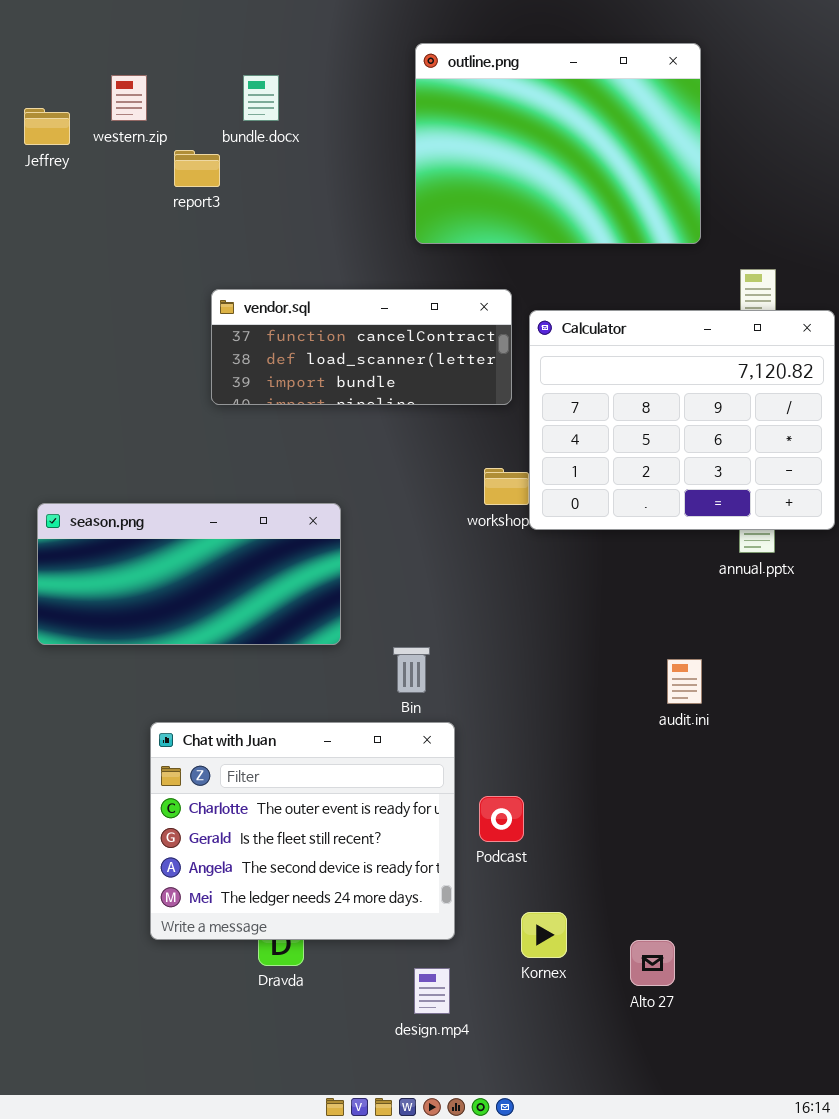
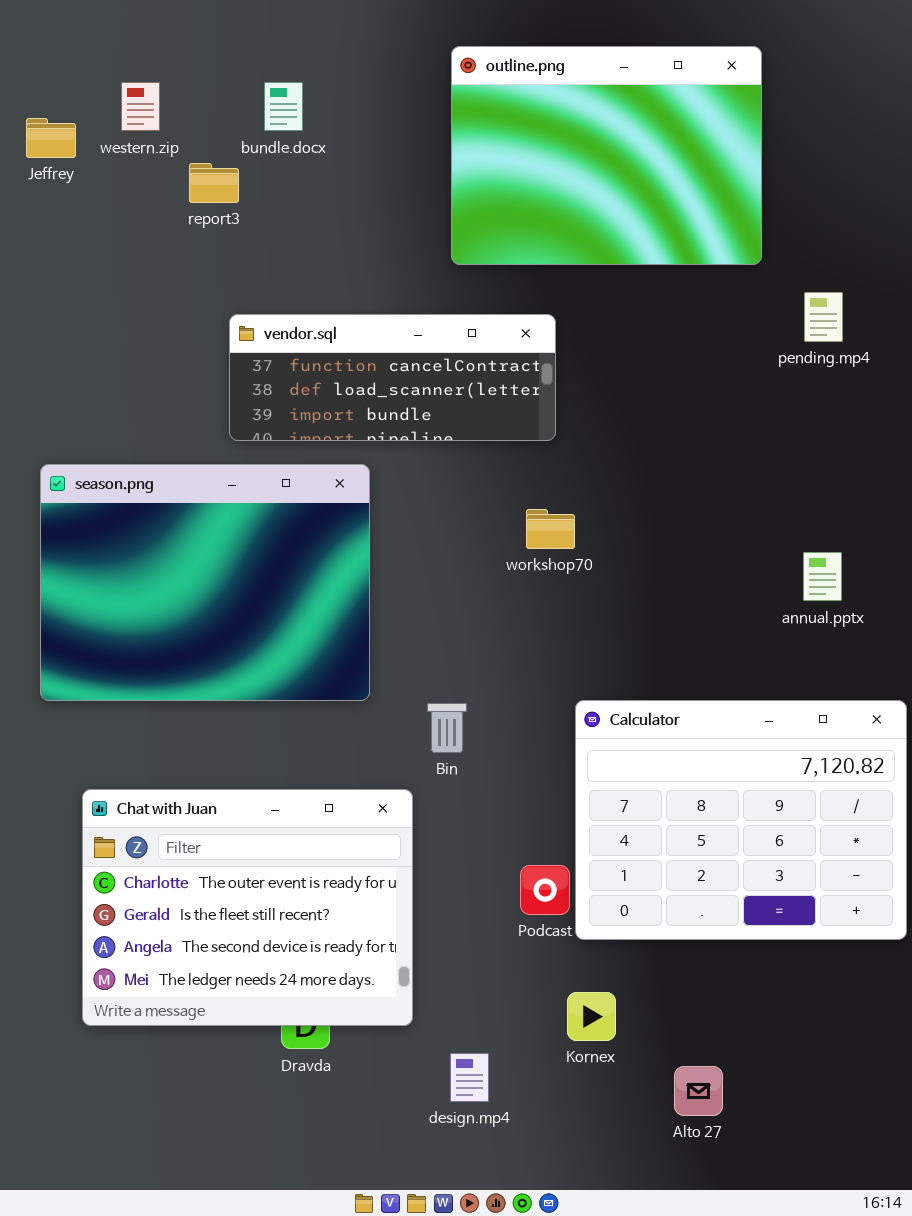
Calculator: [529,310,835,530] -> [575,700,907,940], moved
season.png: [37,503,341,645] -> [40,464,370,701], resized
Chat with Juan: [150,722,455,940] -> [82,789,413,1026], moved
Alto 27: [630,940,675,986] -> [674,1066,723,1116], moved

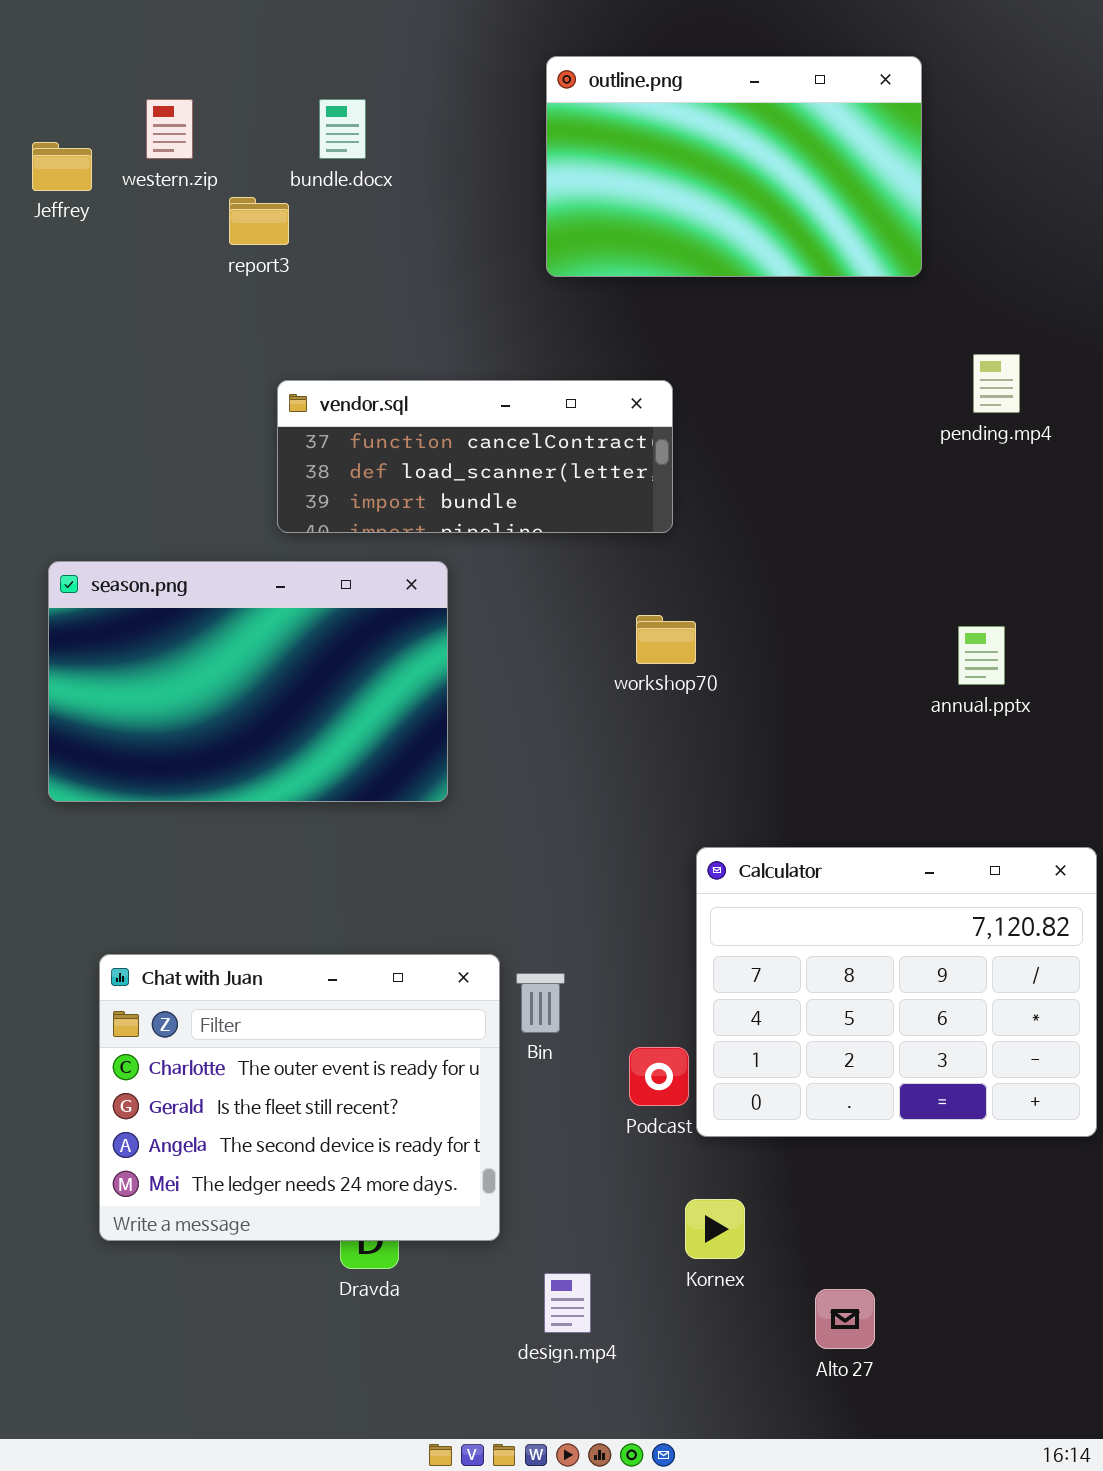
outline.png: [451,46,762,265] -> [546,56,922,277], resized
season.png: [40,464,370,701] -> [48,561,448,802], resized
annual.pptx: [803,552,842,601] -> [958,626,1005,685], moved
Bin: [427,703,467,753] -> [516,973,565,1033], moved

